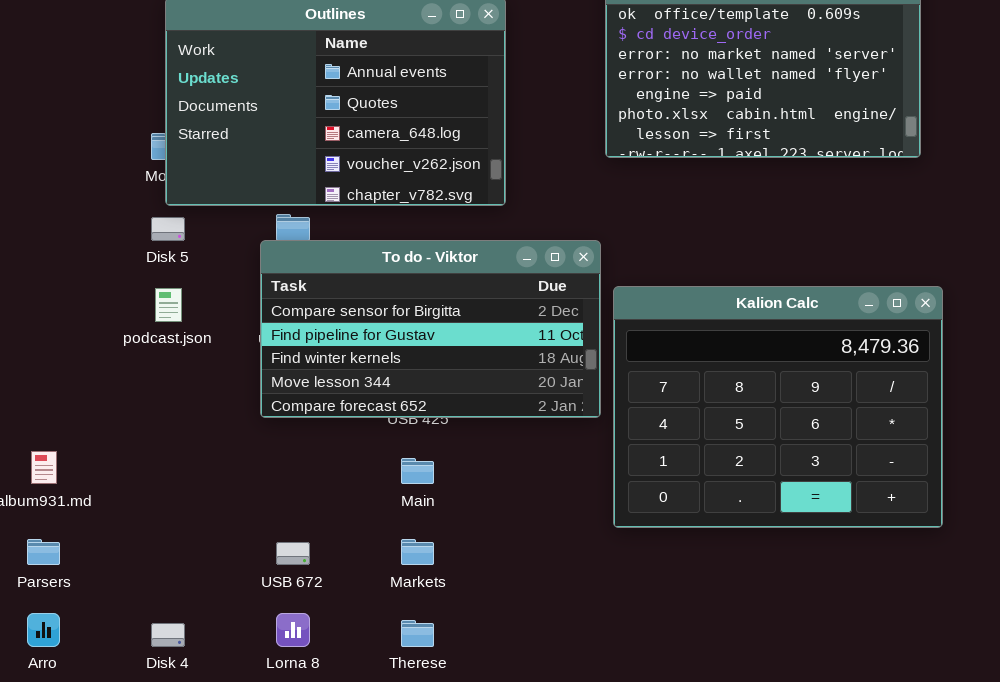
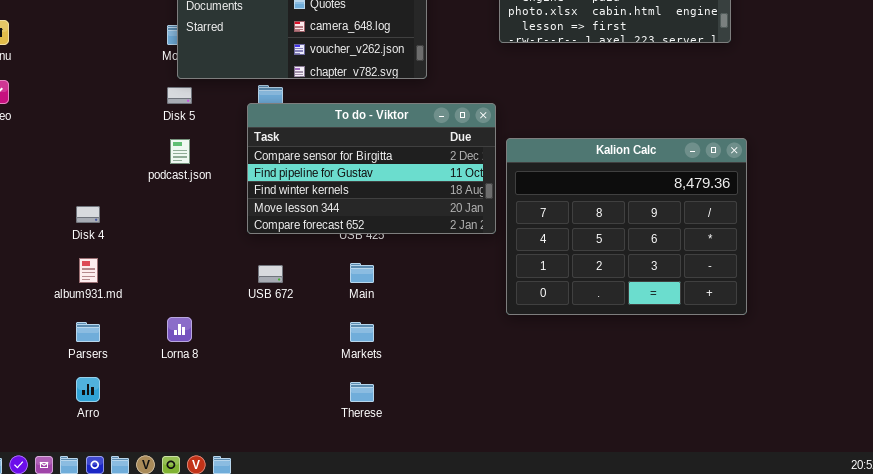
USB 672: [276,542,310,565] -> [258,265,283,283], moved
Lorna 8: [276,613,310,647] -> [167,317,192,342], moved
Disk 4: [151,623,185,647] -> [76,206,100,223], moved

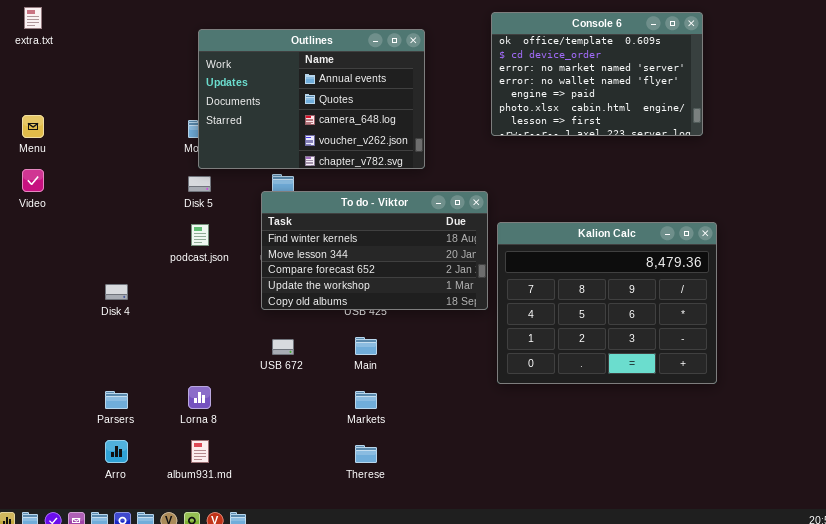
To do - Viktor: [247,103,496,234] -> [261,191,488,310], scrolled down 2 rows
album931.md: [79,258,98,283] -> [191,440,209,463], moved

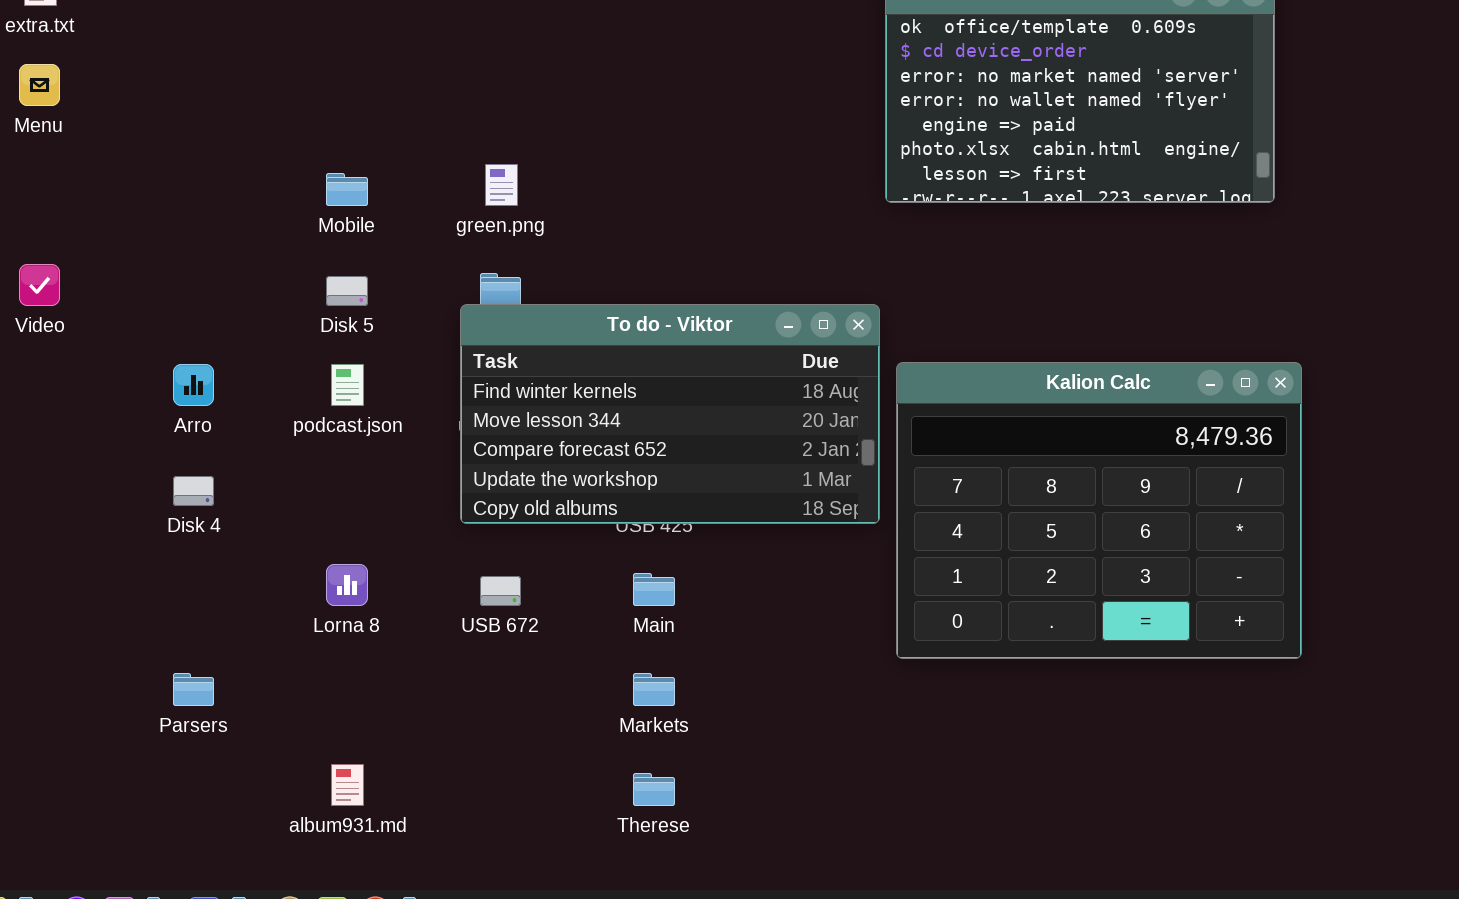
Outlines: [198,29,425,169] -> none, closed
Menu: [22,115,44,138] -> [19,64,60,106], moved
Lorna 8: [188,386,211,409] -> [326,564,368,606], moved
Arro: [105,440,128,463] -> [173,364,214,406], moved

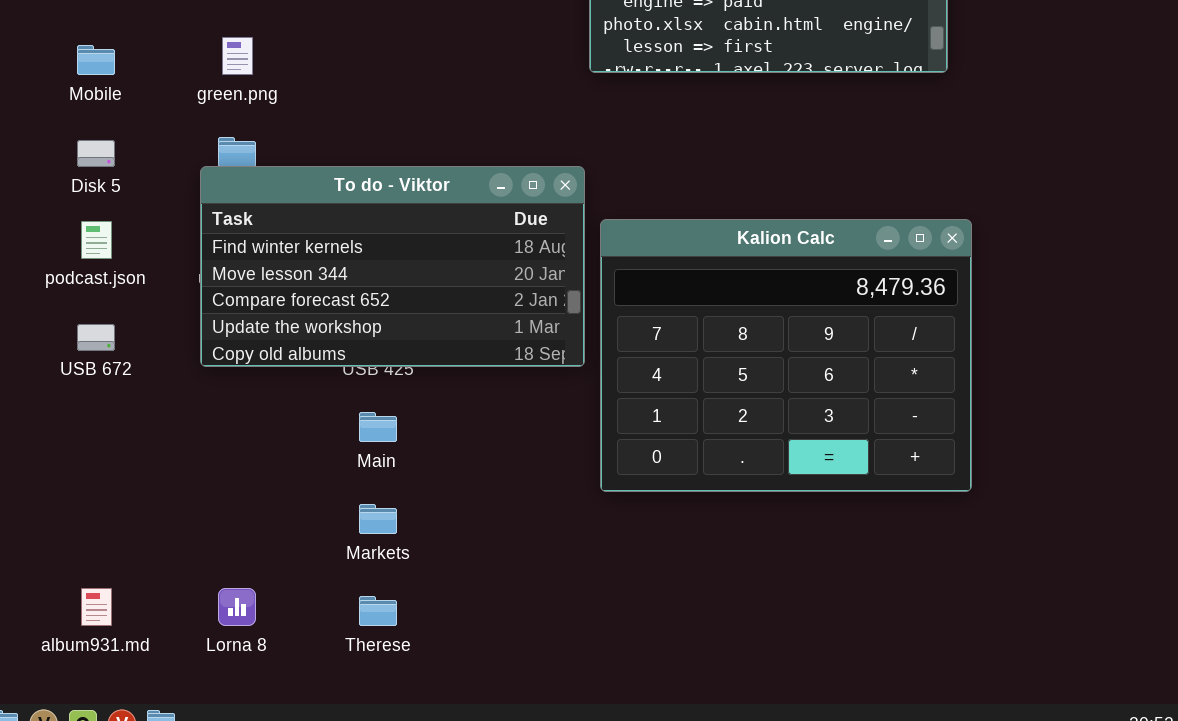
Lorna 8: [326,564,368,606] -> [218,588,256,626], moved
USB 672: [480,576,521,606] -> [77,324,115,351], moved

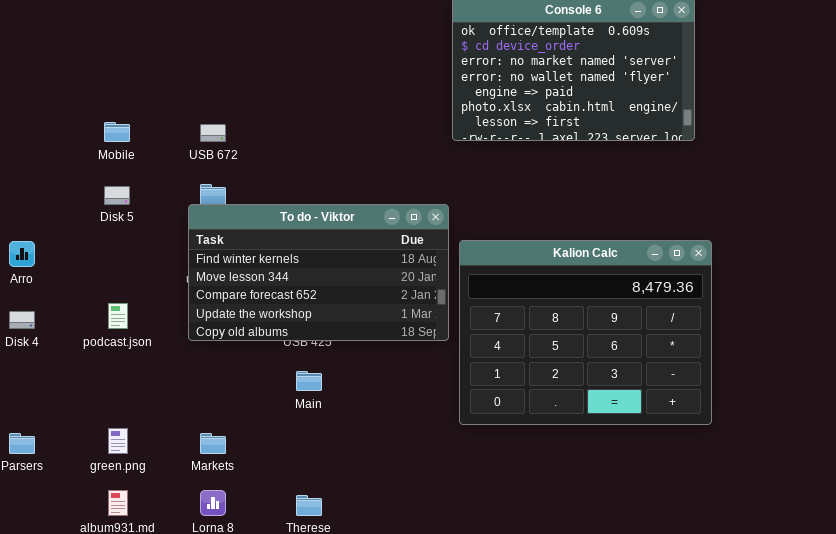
green.png: [222,37,253,75] -> [108,428,128,454], moved
podcast.json: [81,221,112,259] -> [108,303,128,329], moved
USB 672: [77,324,115,351] -> [200,124,226,142], moved
Markets: [359,504,397,534] -> [200,433,226,454], moved

